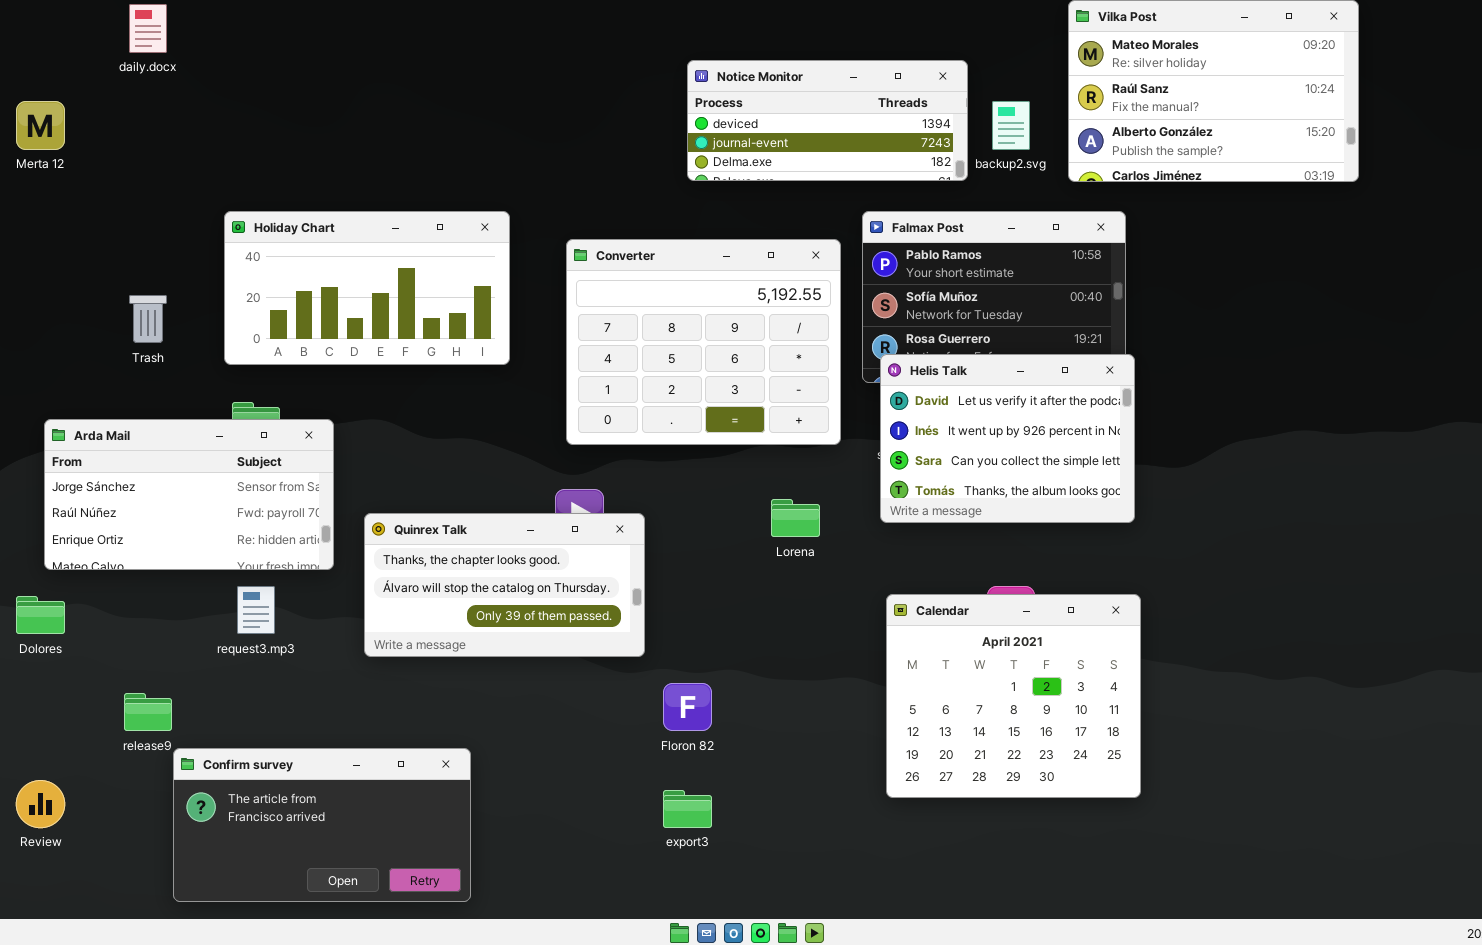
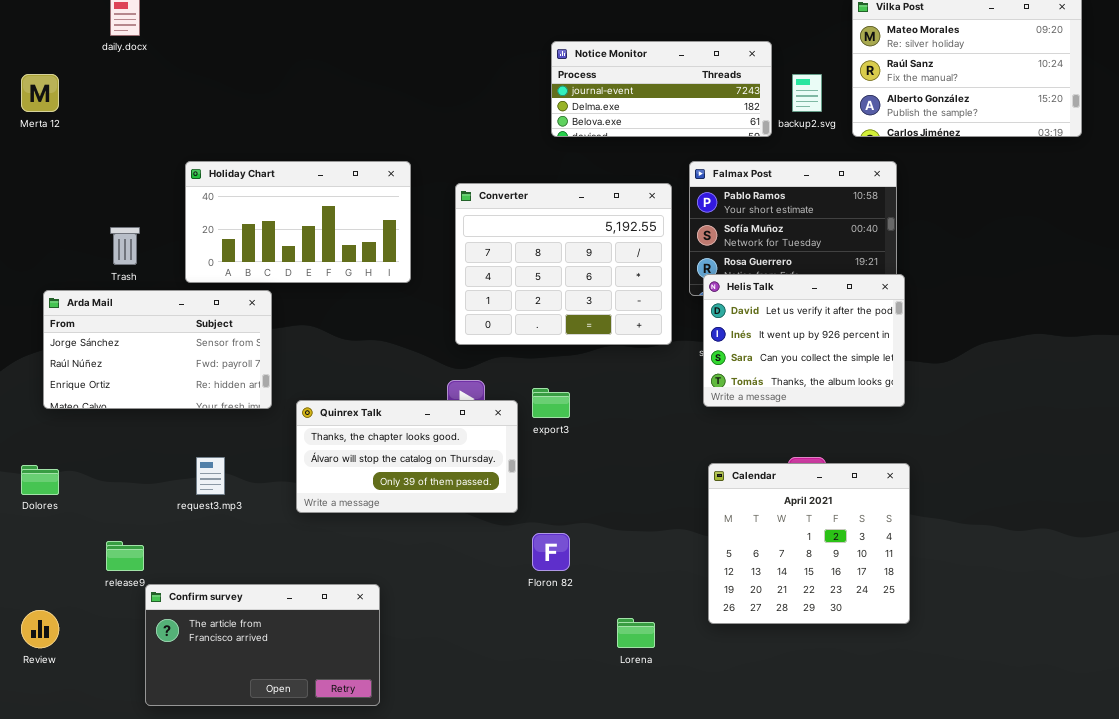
Notice Monitor: [687,60,968,181] -> [551,41,772,137], scrolled down 1 row
Arda Mail: [44,419,334,570] -> [43,290,272,409], moved
Lorena: [771,499,820,537] -> [617,618,655,648], moved
export3: [663,790,712,828] -> [532,388,570,418], moved

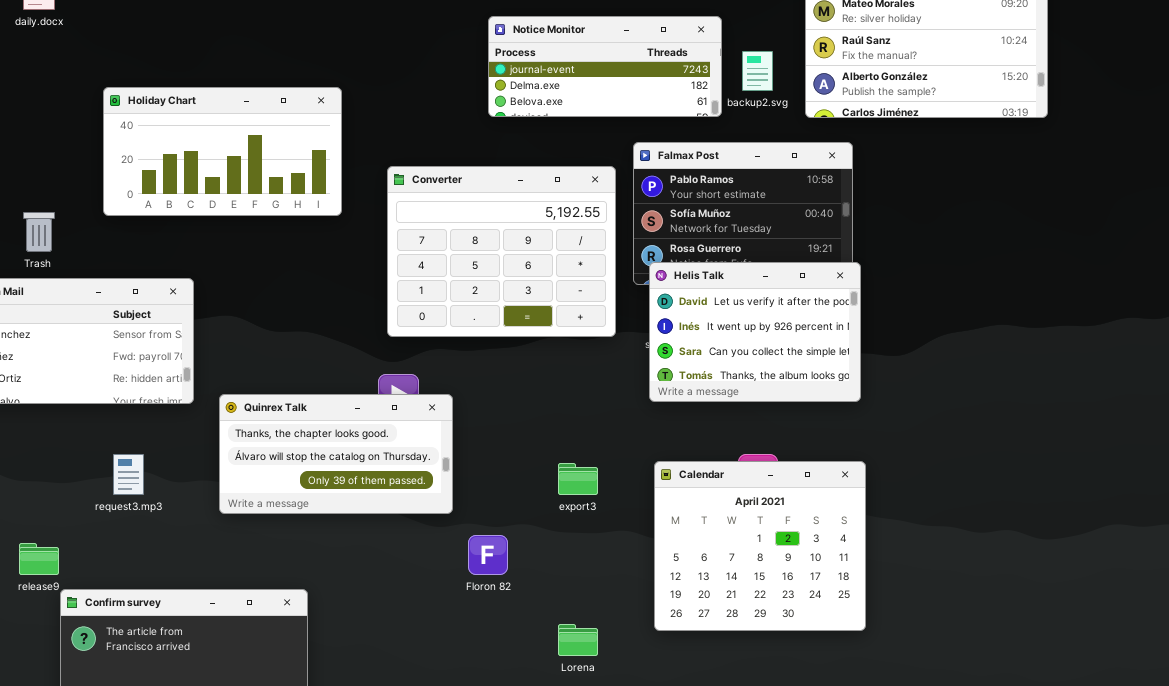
Holiday Chart: [185,161,411,283] -> [103,87,342,216], moved
export3: [532,388,570,418] -> [558,463,598,495], moved

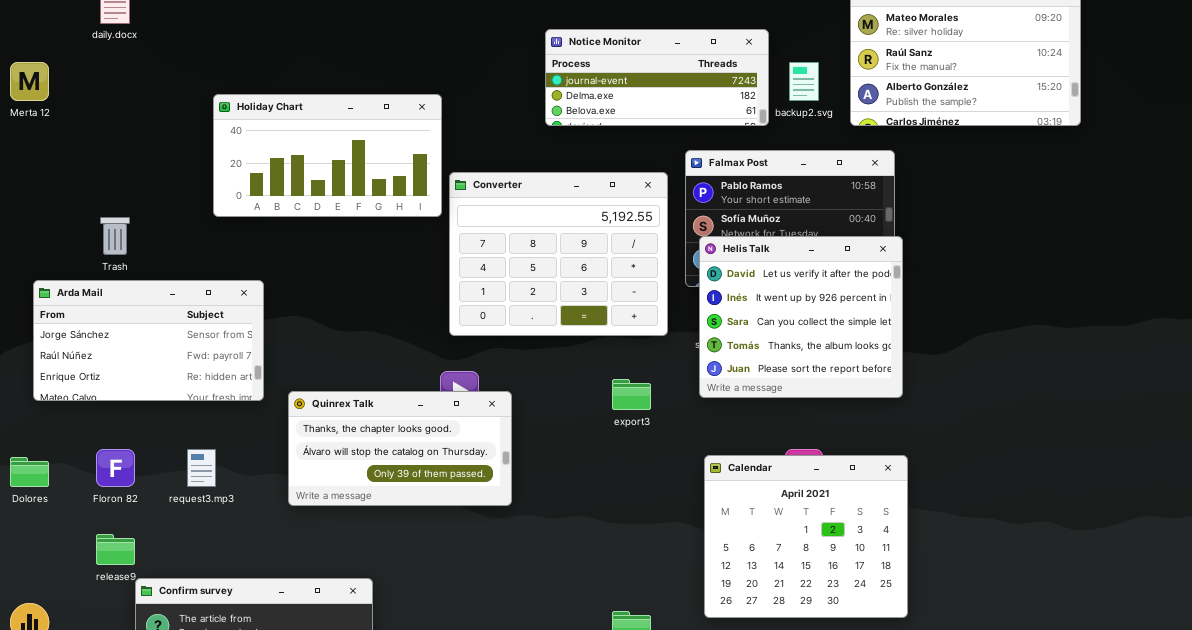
Holiday Chart: [103,87,342,216] -> [213,94,442,217], moved
Helis Talk: [649,262,861,402] -> [699,236,903,398], resized
export3: [558,463,598,495] -> [612,379,651,410], moved
Floron 82: [468,535,508,575] -> [96,449,135,487], moved

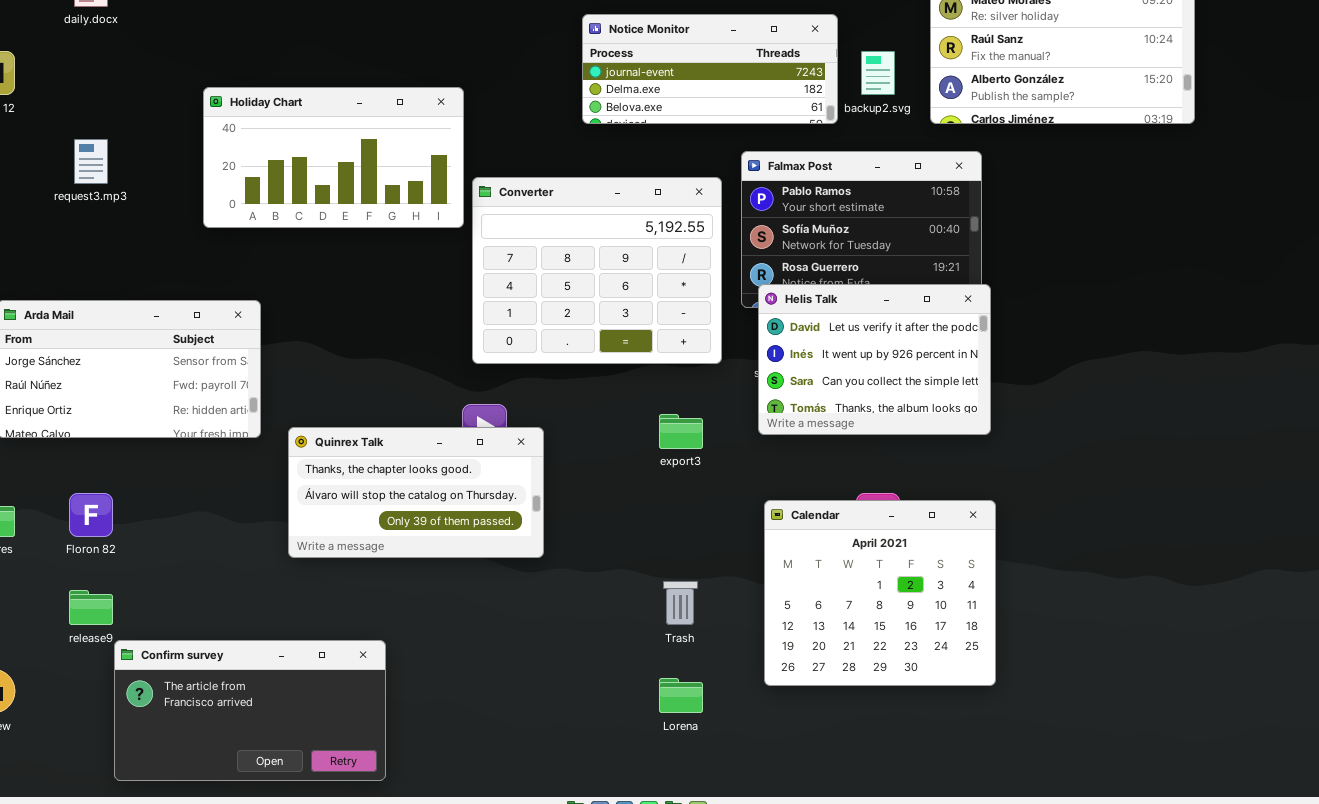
Trash: [100,217,130,255] -> [663,581,698,625], moved
Helis Talk: [699,236,903,398] -> [758,284,991,435], resized
request3.mp3: [187,449,216,487] -> [74,139,108,184], moved

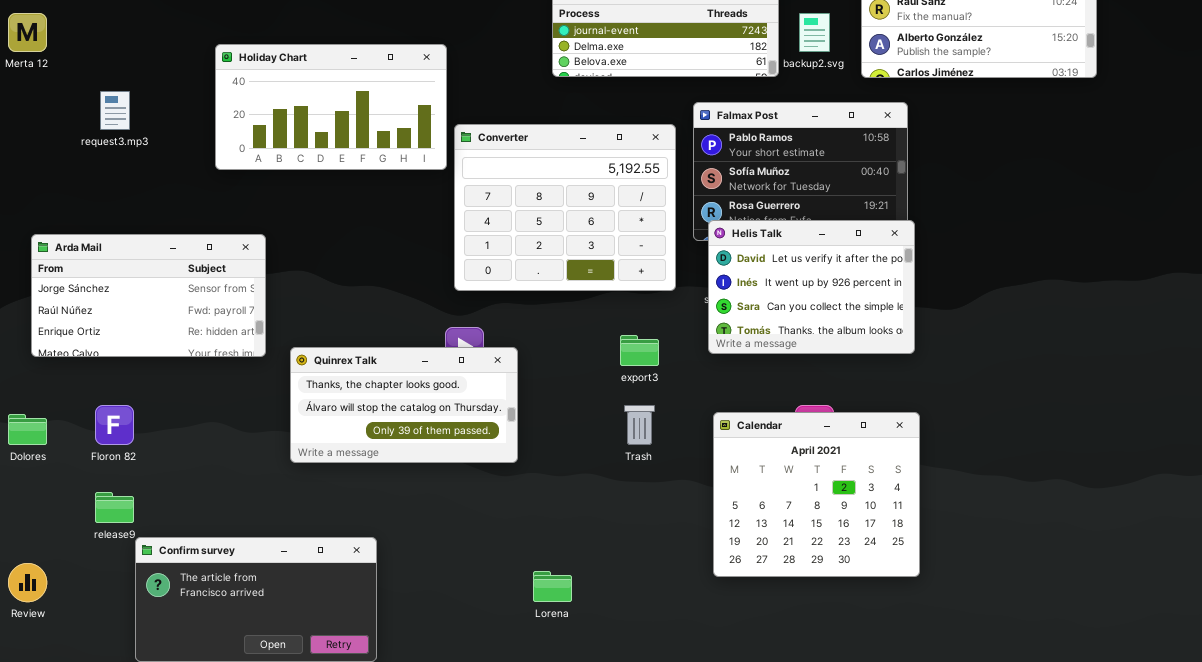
Trash: [663,581,698,625] -> [624,405,655,445], moved
Lorena: [659,678,703,713] -> [533,571,572,602], moved

